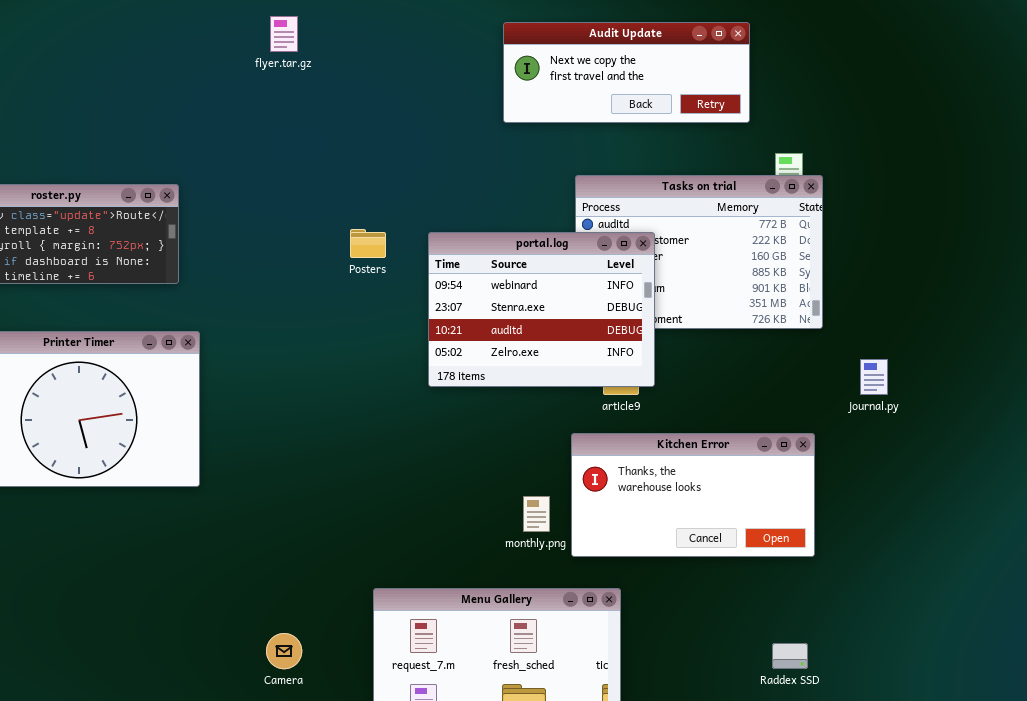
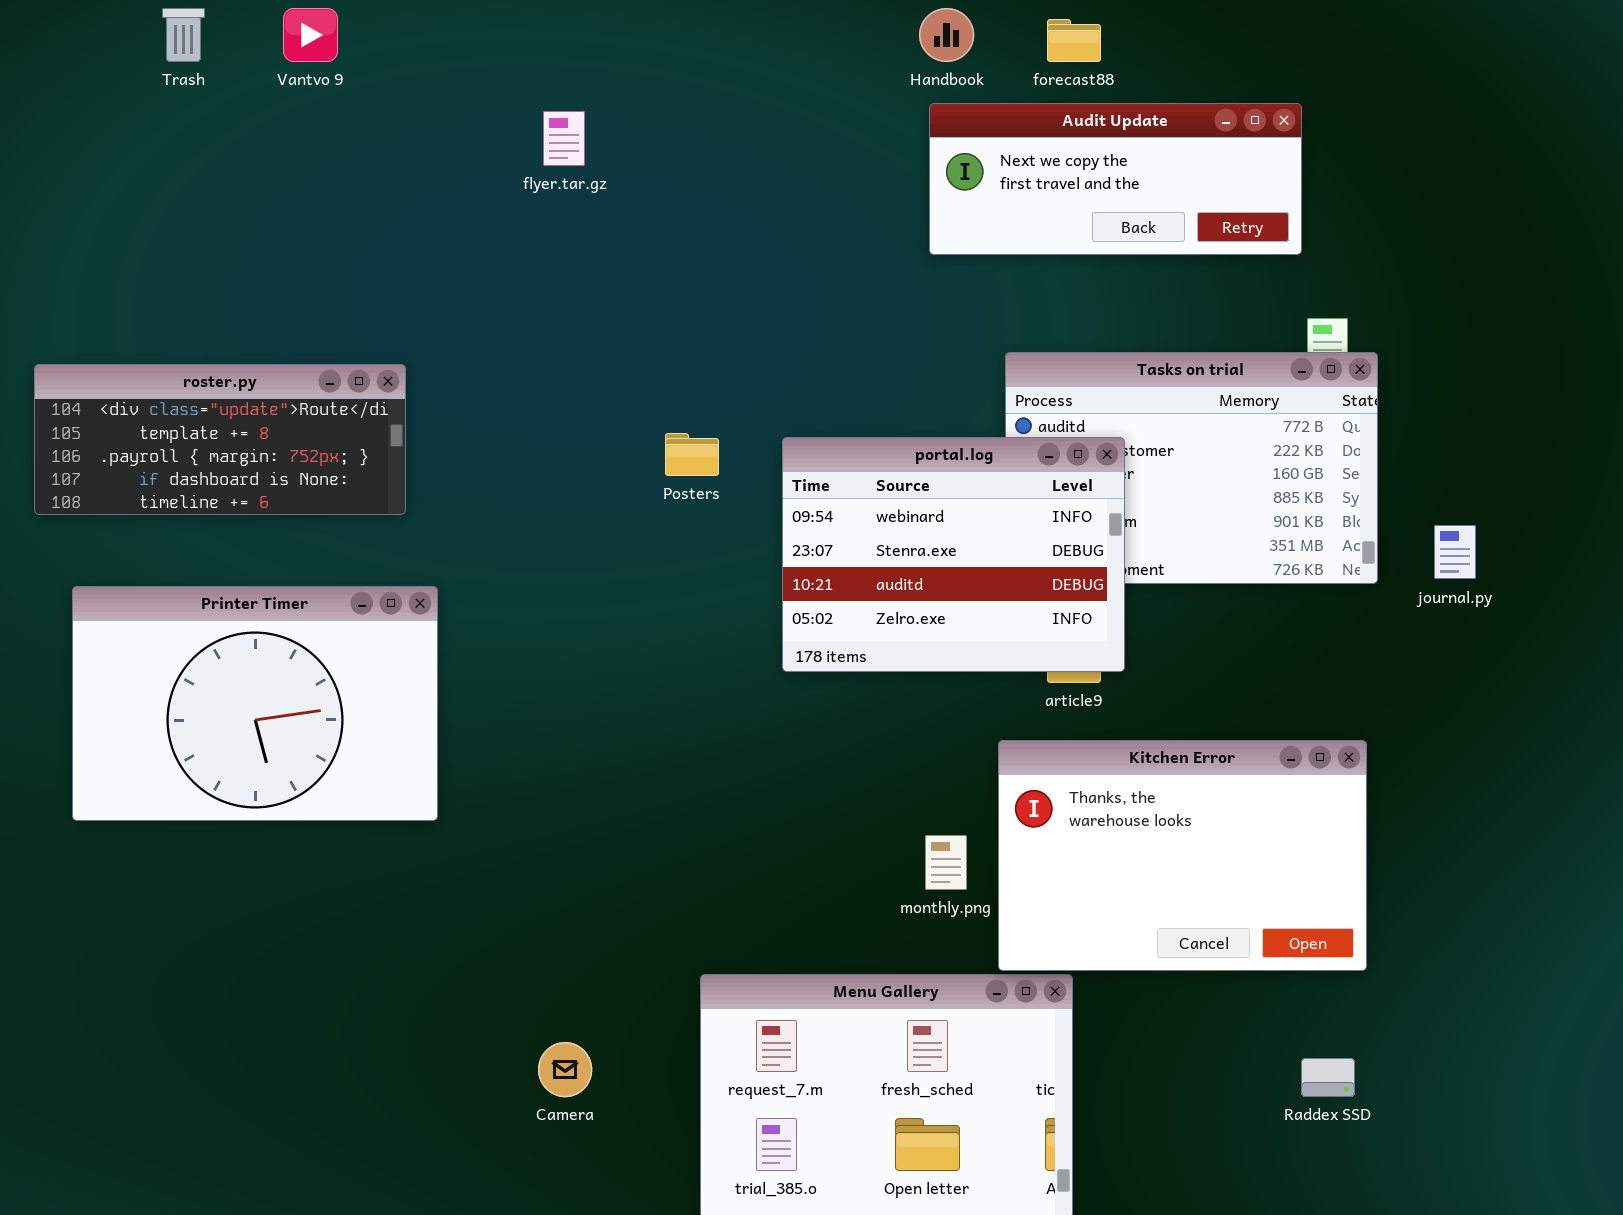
Audit Update: [503,22,750,123] -> [929,103,1302,255], moved
journal.py: [860,359,888,395] -> [1434,525,1476,579], moved
Kitchen Error: [571,433,815,557] -> [998,740,1367,971], resized

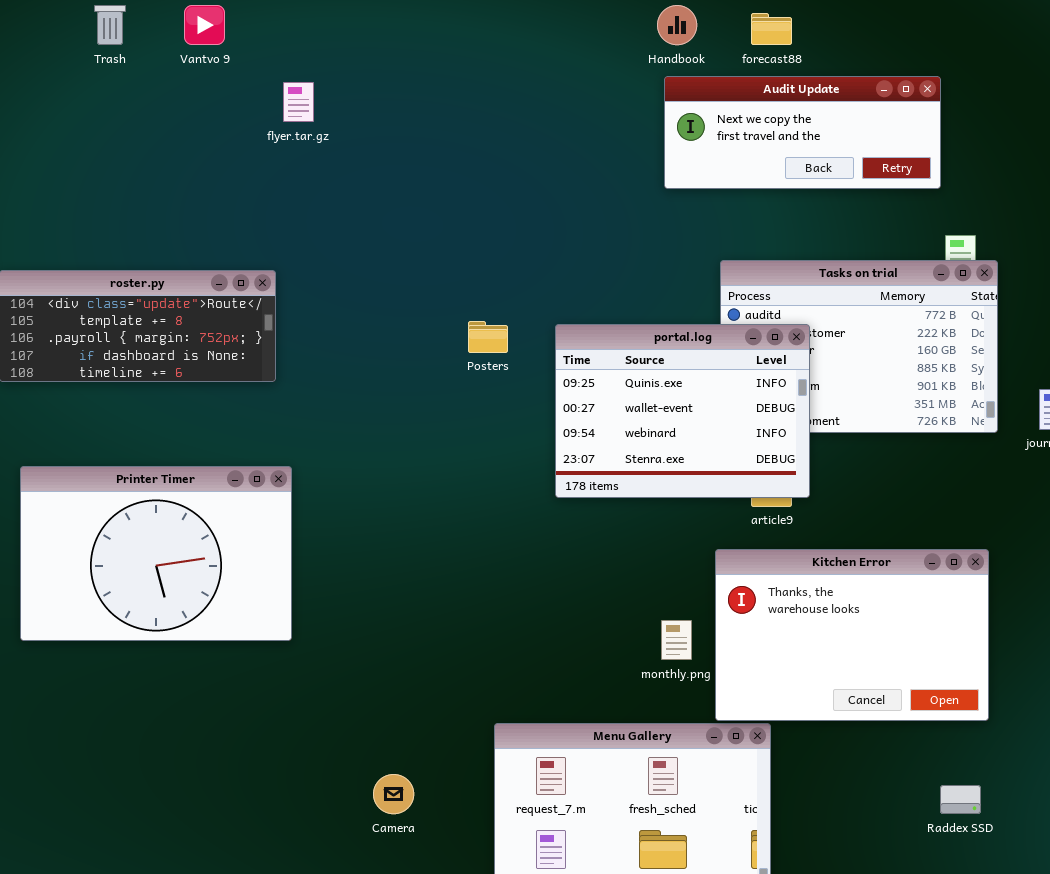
flyer.tar.gz: [543,111,585,166] -> [283,82,314,122], moved
portal.log: [782,437,1125,672] -> [555,324,810,498], scrolled up 2 rows
Printer Timer: [72,586,438,821] -> [20,466,292,641], moved

